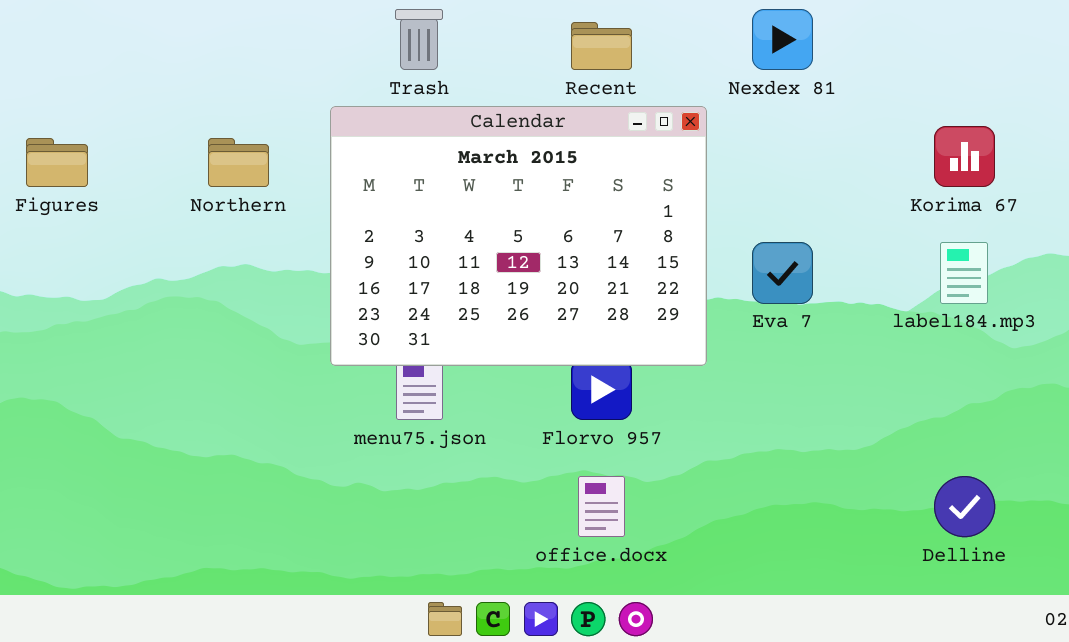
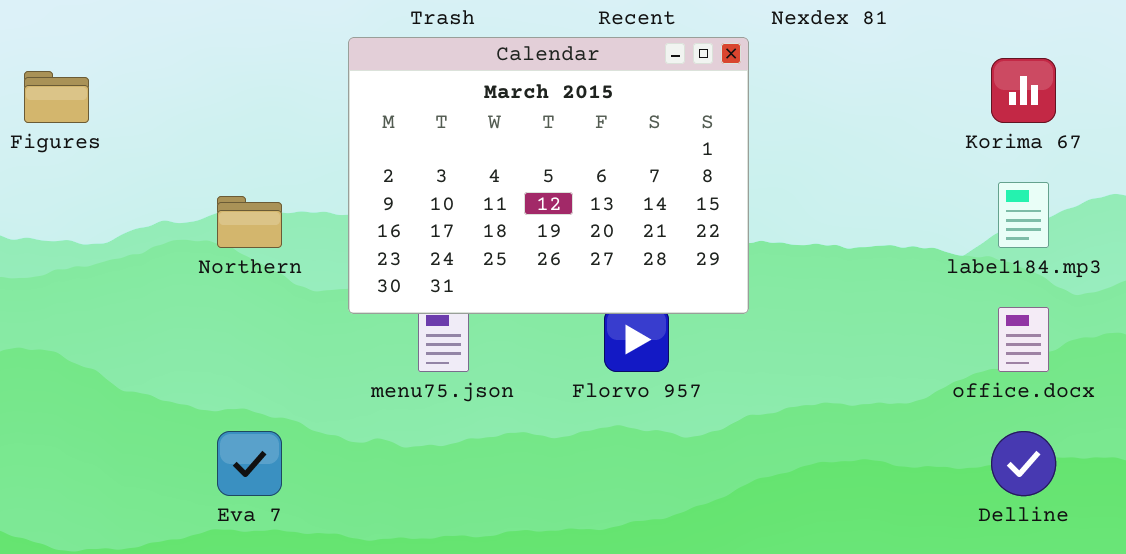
Northern: [208,138,269,187] -> [217,196,282,248], moved
Eva 7: [752,242,813,304] -> [217,431,282,496], moved
office.docx: [578,476,625,537] -> [998,307,1049,372], moved

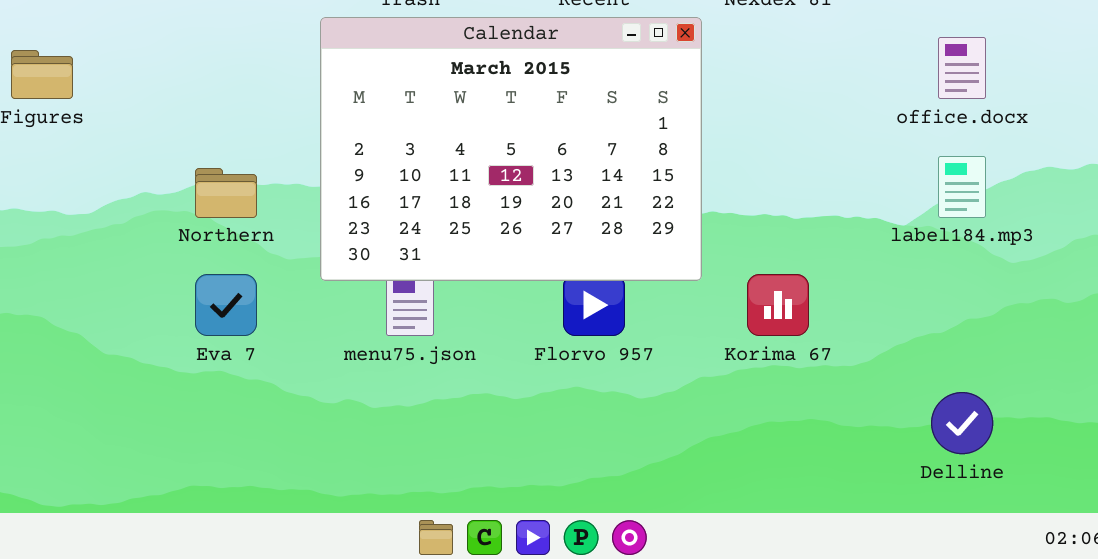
Korima 67: [991,58,1056,123] -> [747,274,809,336], moved
office.docx: [998,307,1049,372] -> [938,37,986,99], moved
Eva 7: [217,431,282,496] -> [195,274,257,336], moved

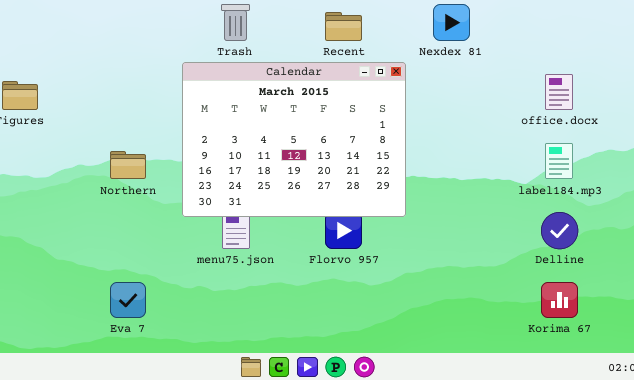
Eva 7: [195,274,257,336] -> [110,282,146,318], moved
Korima 67: [747,274,809,336] -> [541,282,578,318], moved
Delline: [931,392,993,454] -> [541,212,578,249], moved

